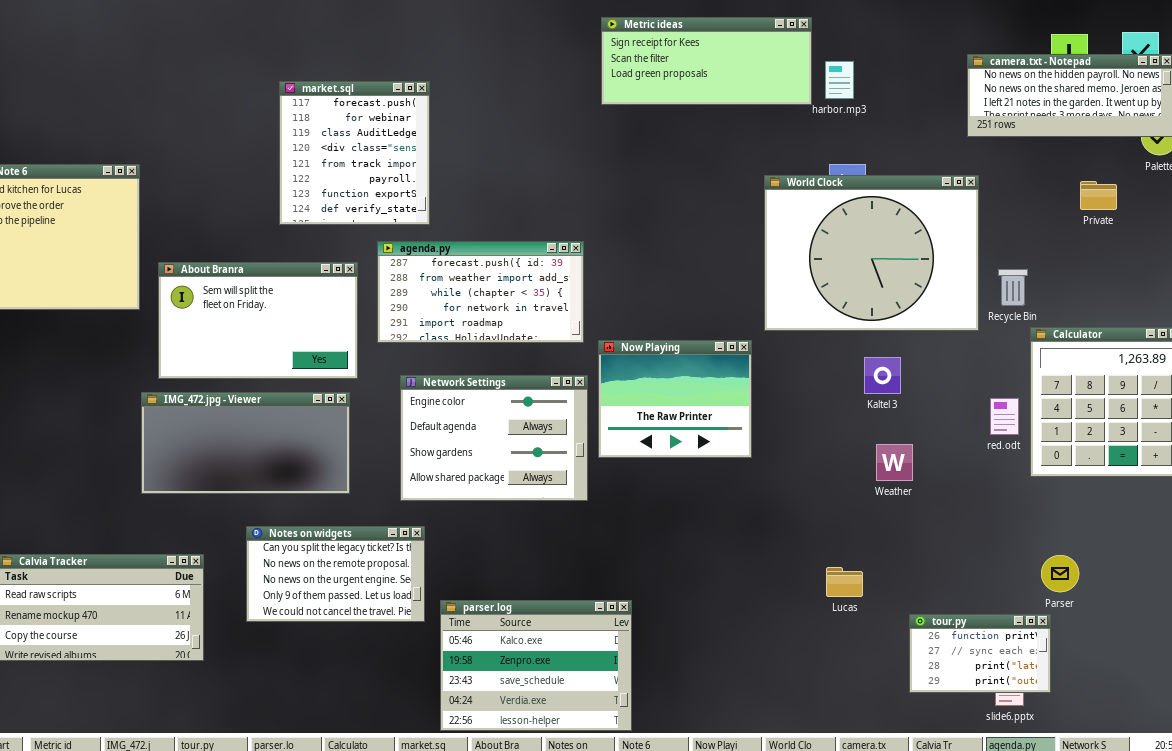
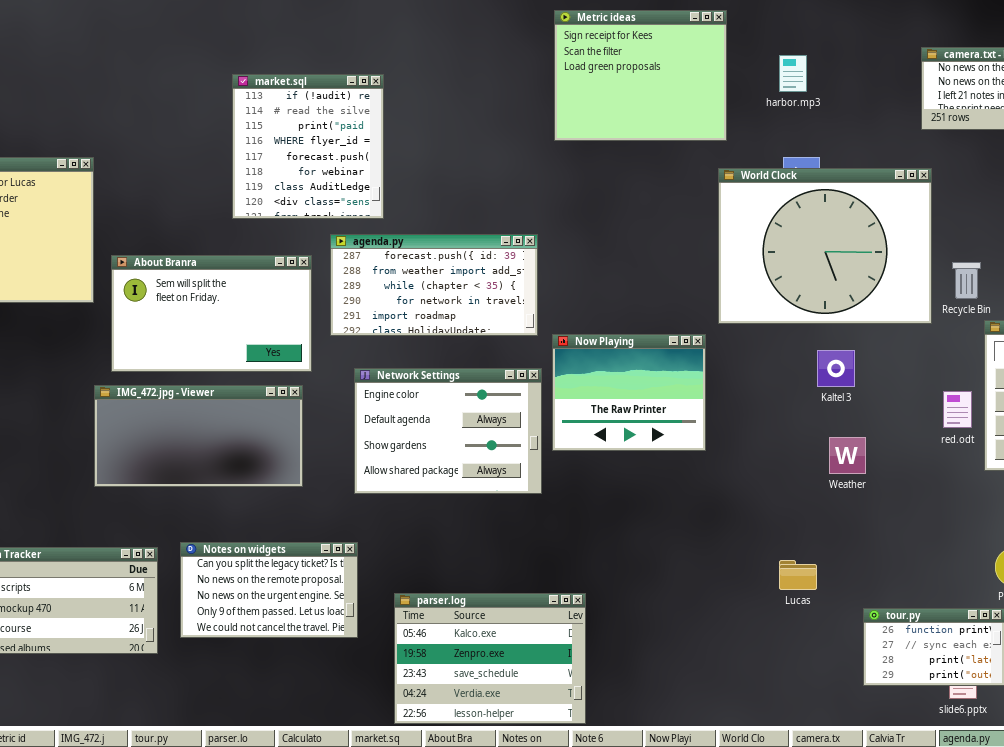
Metric ideas: [601,17,812,105] -> [554,10,727,141], resized
market.sql: [279,81,430,225] -> [232,74,384,219], scrolled up 4 rows
Notes on widgets: [246,526,425,622] -> [180,542,358,638], moved

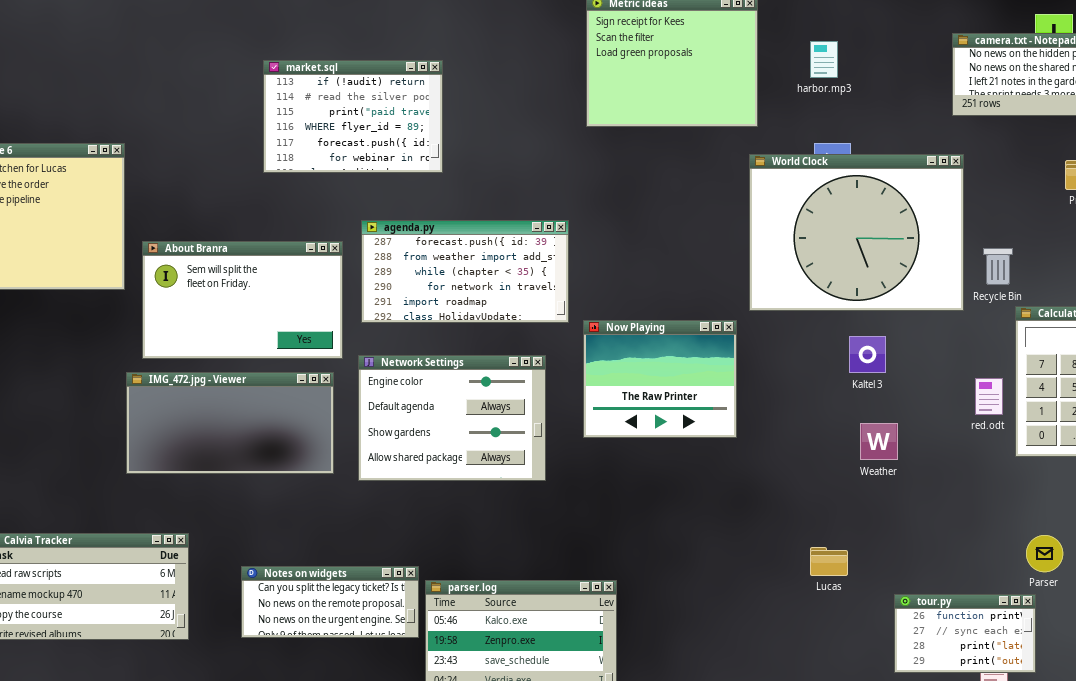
market.sql: [232,74,384,219] -> [263,60,443,173], resized
Network Settings: [354,368,542,494] -> [358,355,546,481], moved
Notes on widgets: [180,542,358,638] -> [241,566,419,638], moved, resized

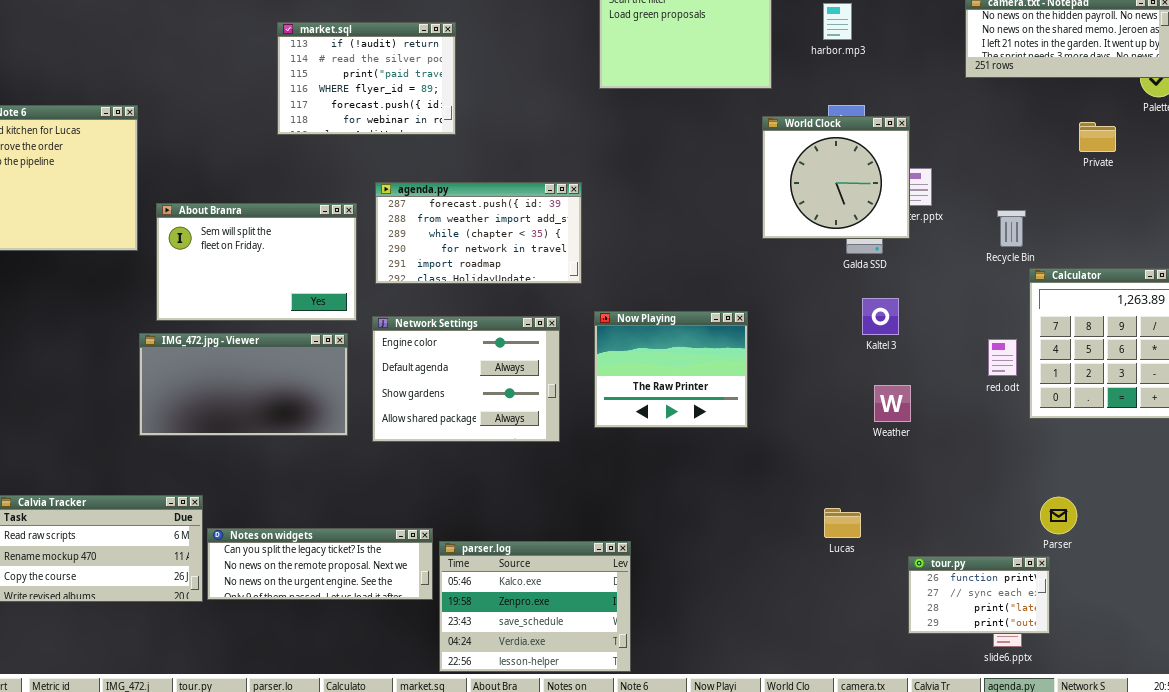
World Clock: [749,154,964,311] -> [762,116,910,239], resized
Now Playing: [583,320,737,438] -> [594,311,748,428], moved
Notes on widgets: [241,566,419,638] -> [207,528,433,600], resized

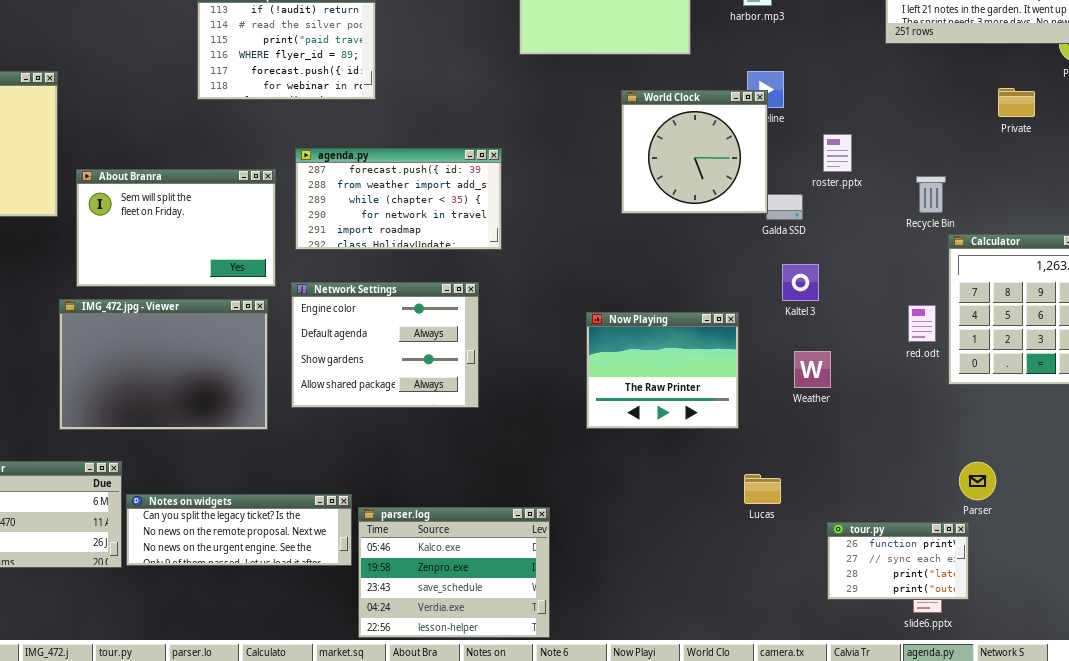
World Clock: [762,116,910,239] -> [621,90,768,214], moved
Now Playing: [594,311,748,428] -> [586,312,739,429], moved
IMG_472.jpg - Viewer: [139,333,348,436] -> [59,299,268,430], resized

